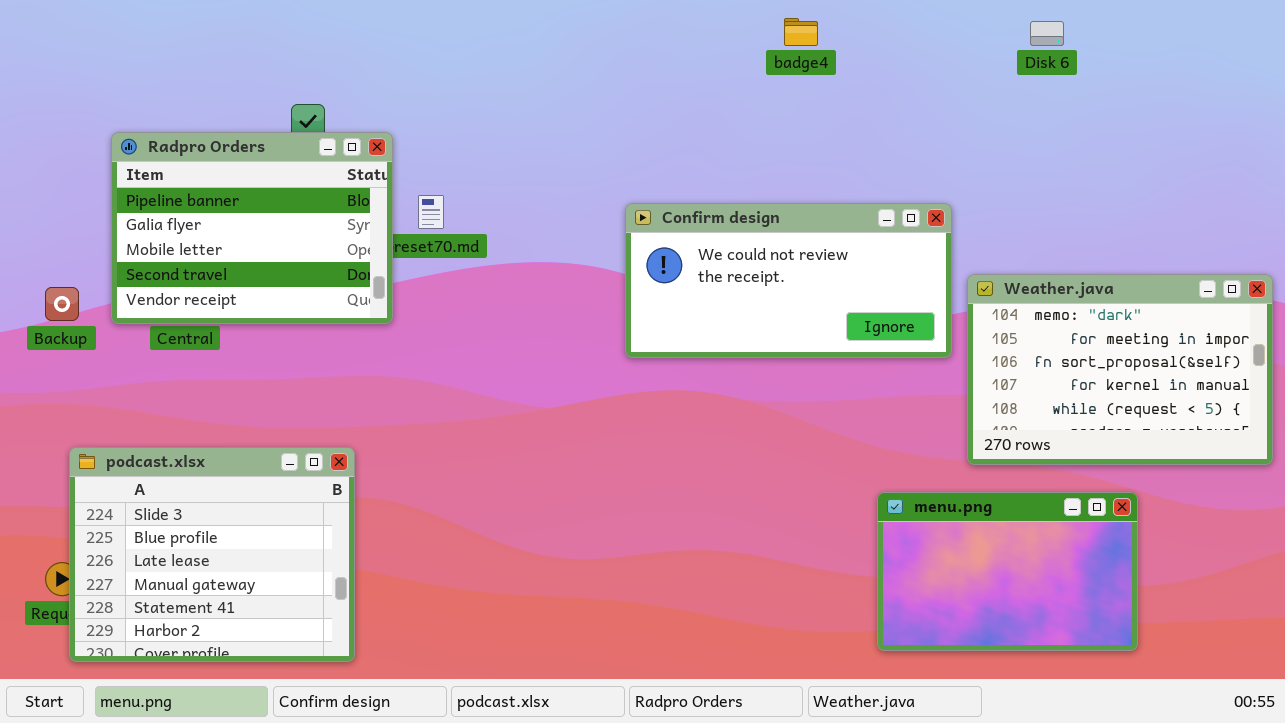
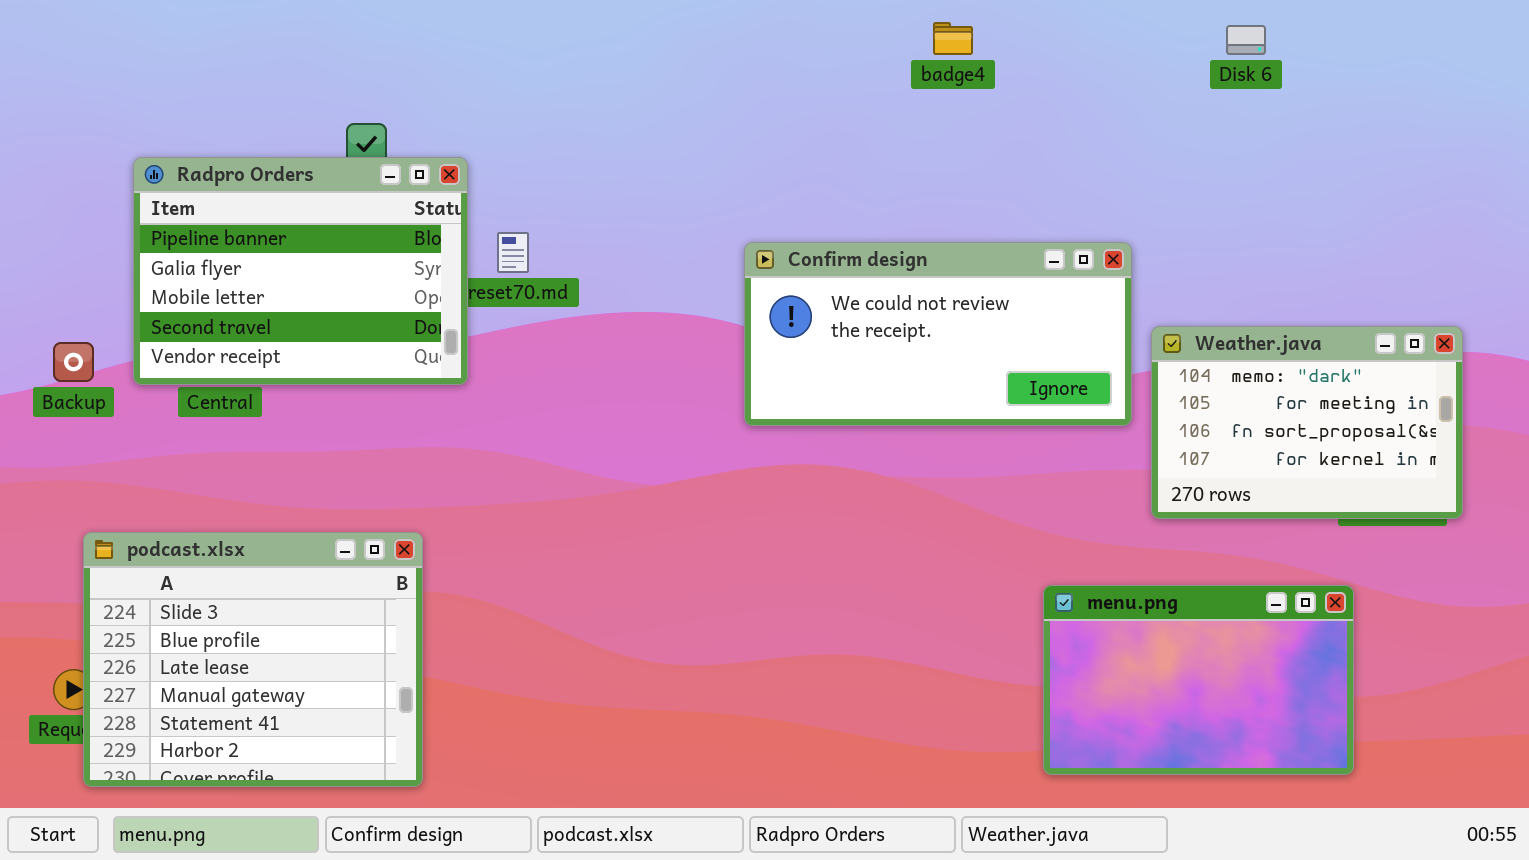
Weather.java: [967,274,1273,465] -> [1151,326,1463,519], resized

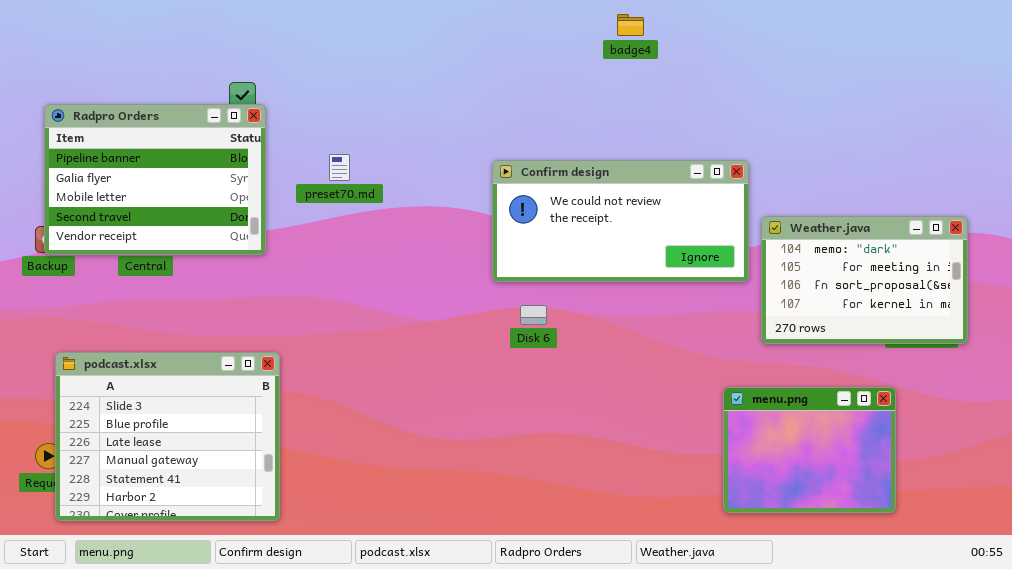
Disk 6: [1226,25,1266,55] -> [520,305,547,325], moved
Radpro Orders: [133,157,468,385] -> [44,104,266,255], moved
menu.png: [1043,585,1354,775] -> [723,387,896,513], resized

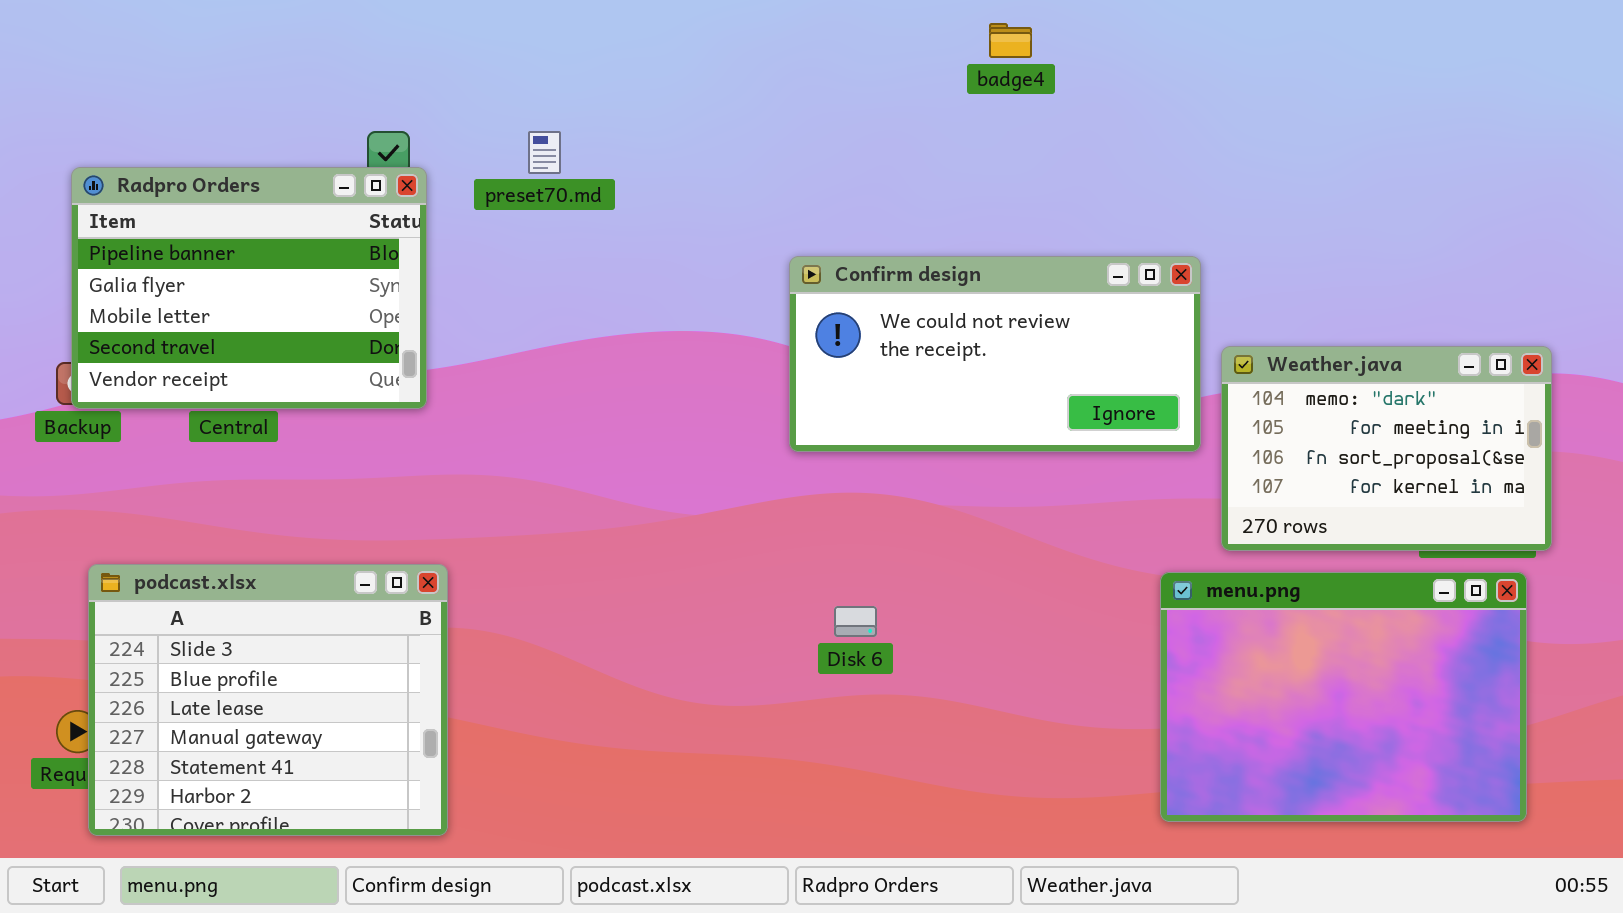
preset70.md: [329,154,350,181] -> [528,131,561,174], moved
Disk 6: [520,305,547,325] -> [834,606,877,637], moved
menu.png: [723,387,896,513] -> [1160,572,1527,822], resized

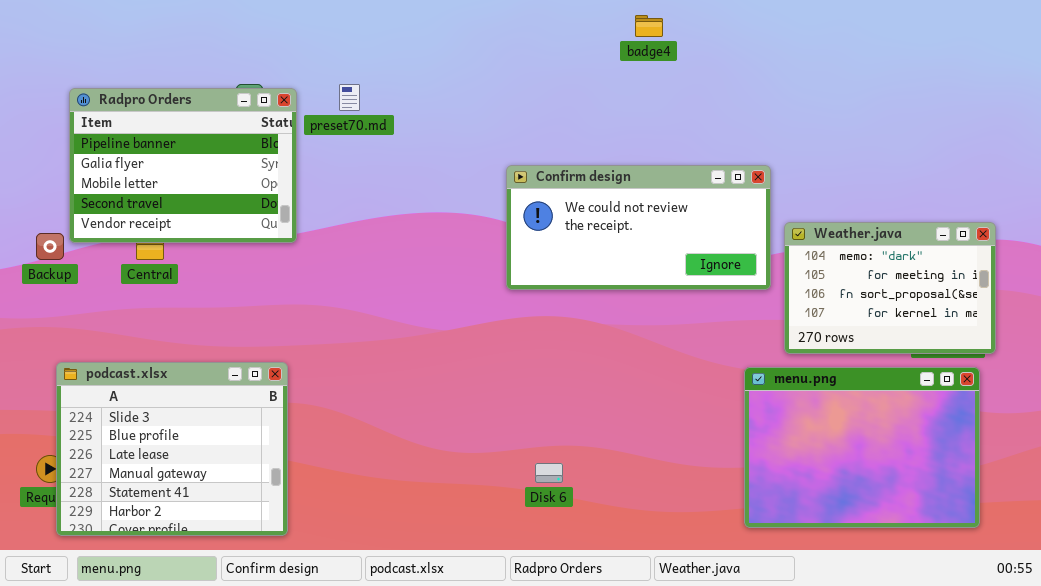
Radpro Orders: [71,167,427,409] -> [69,88,297,243], moved
Disk 6: [834,606,877,637] -> [535,463,563,483], moved

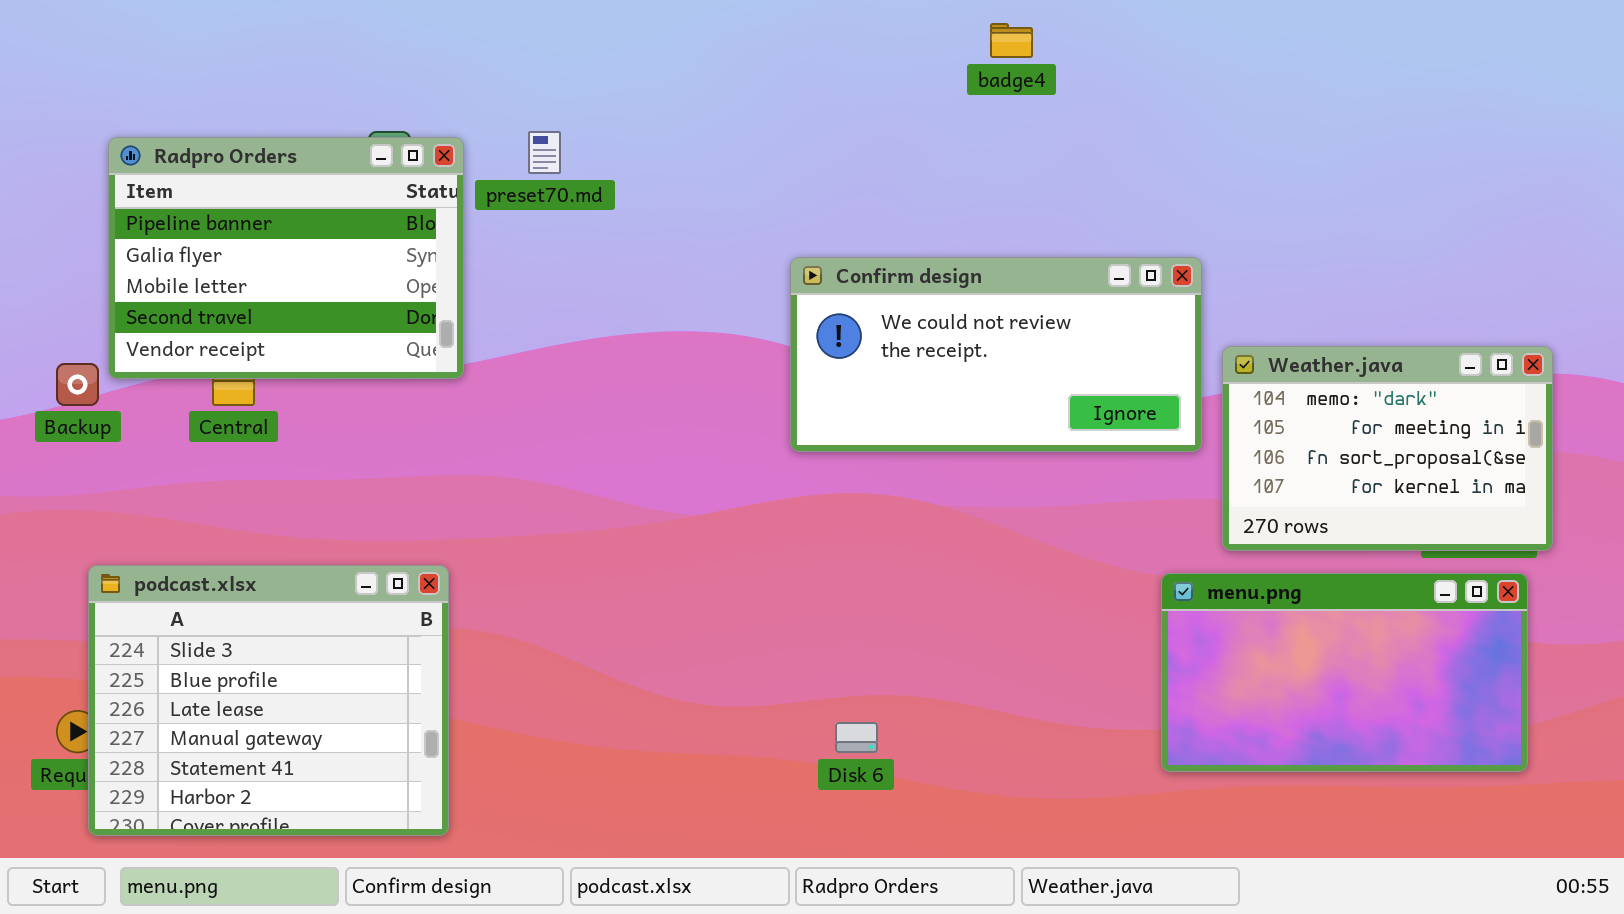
menu.png: [744,367,980,528] -> [1161,573,1528,772], resized

